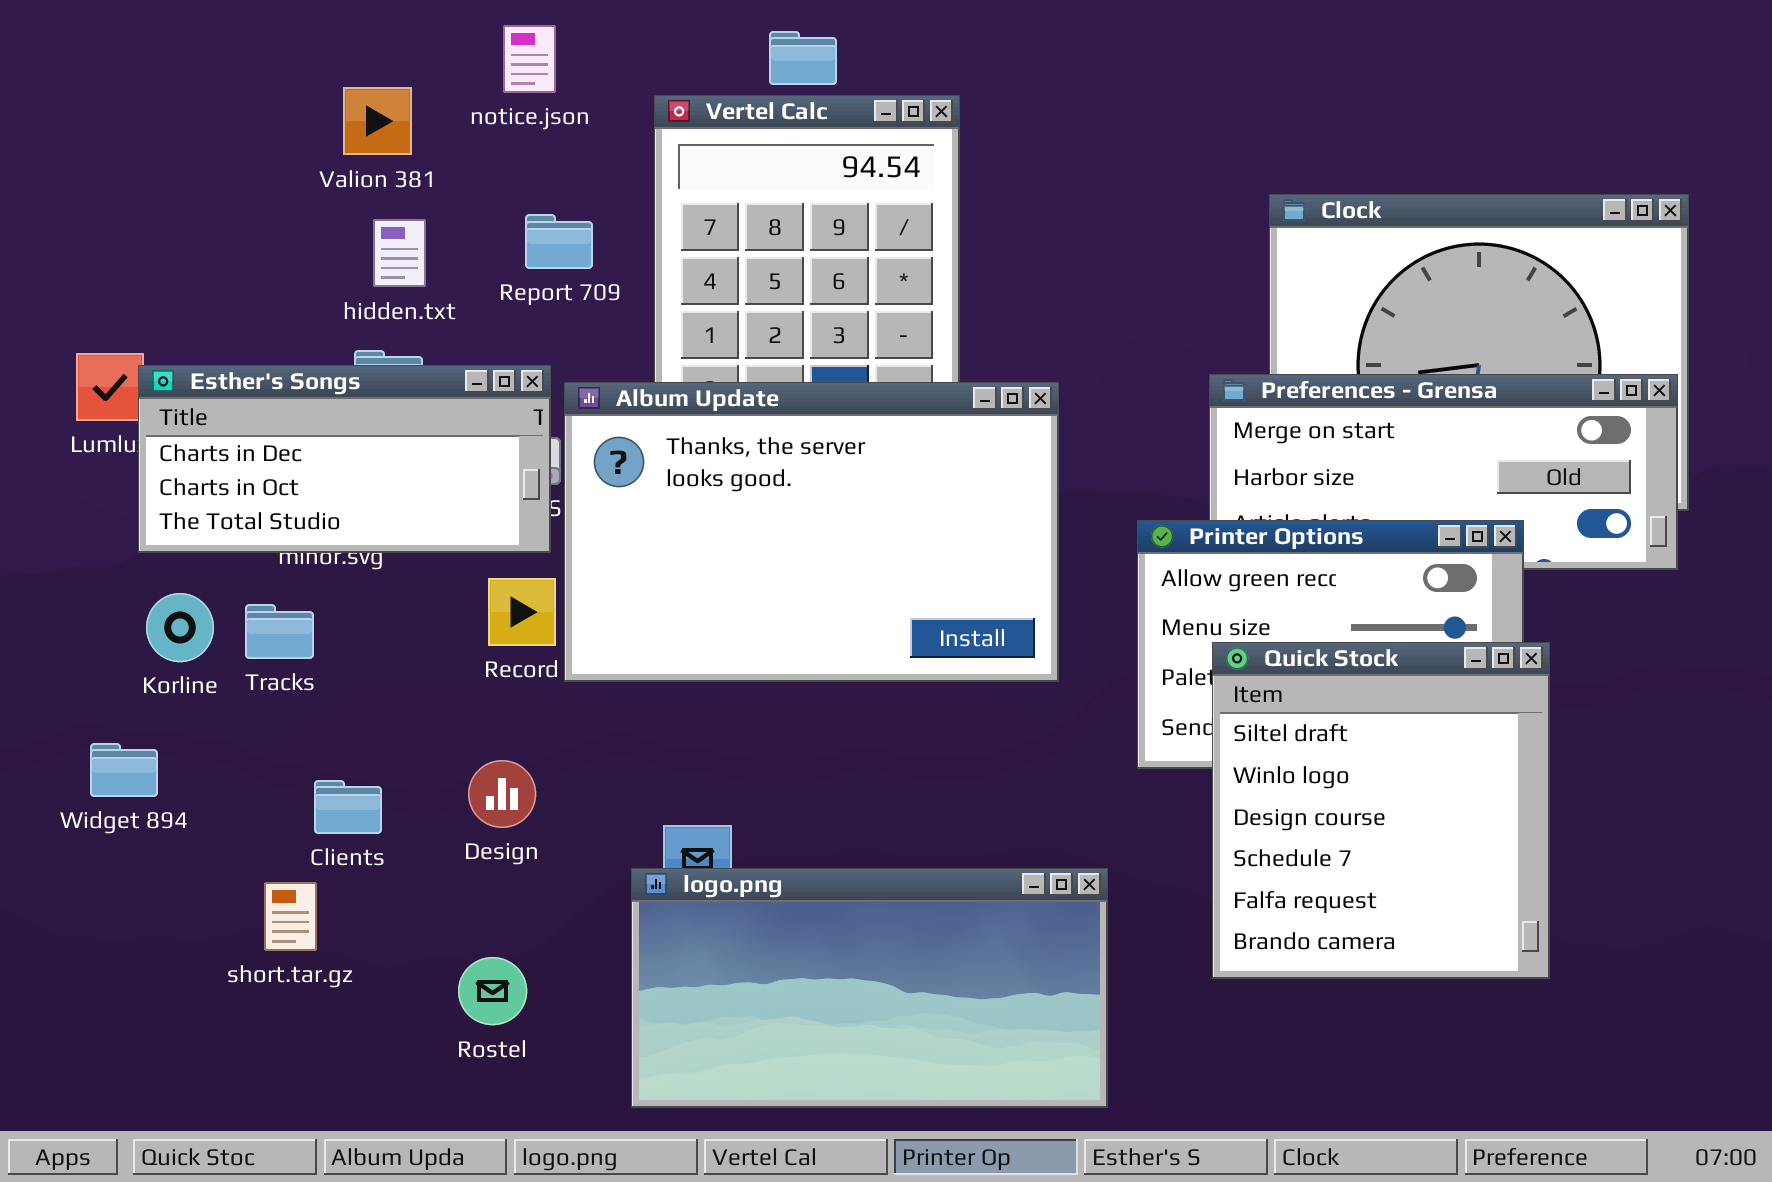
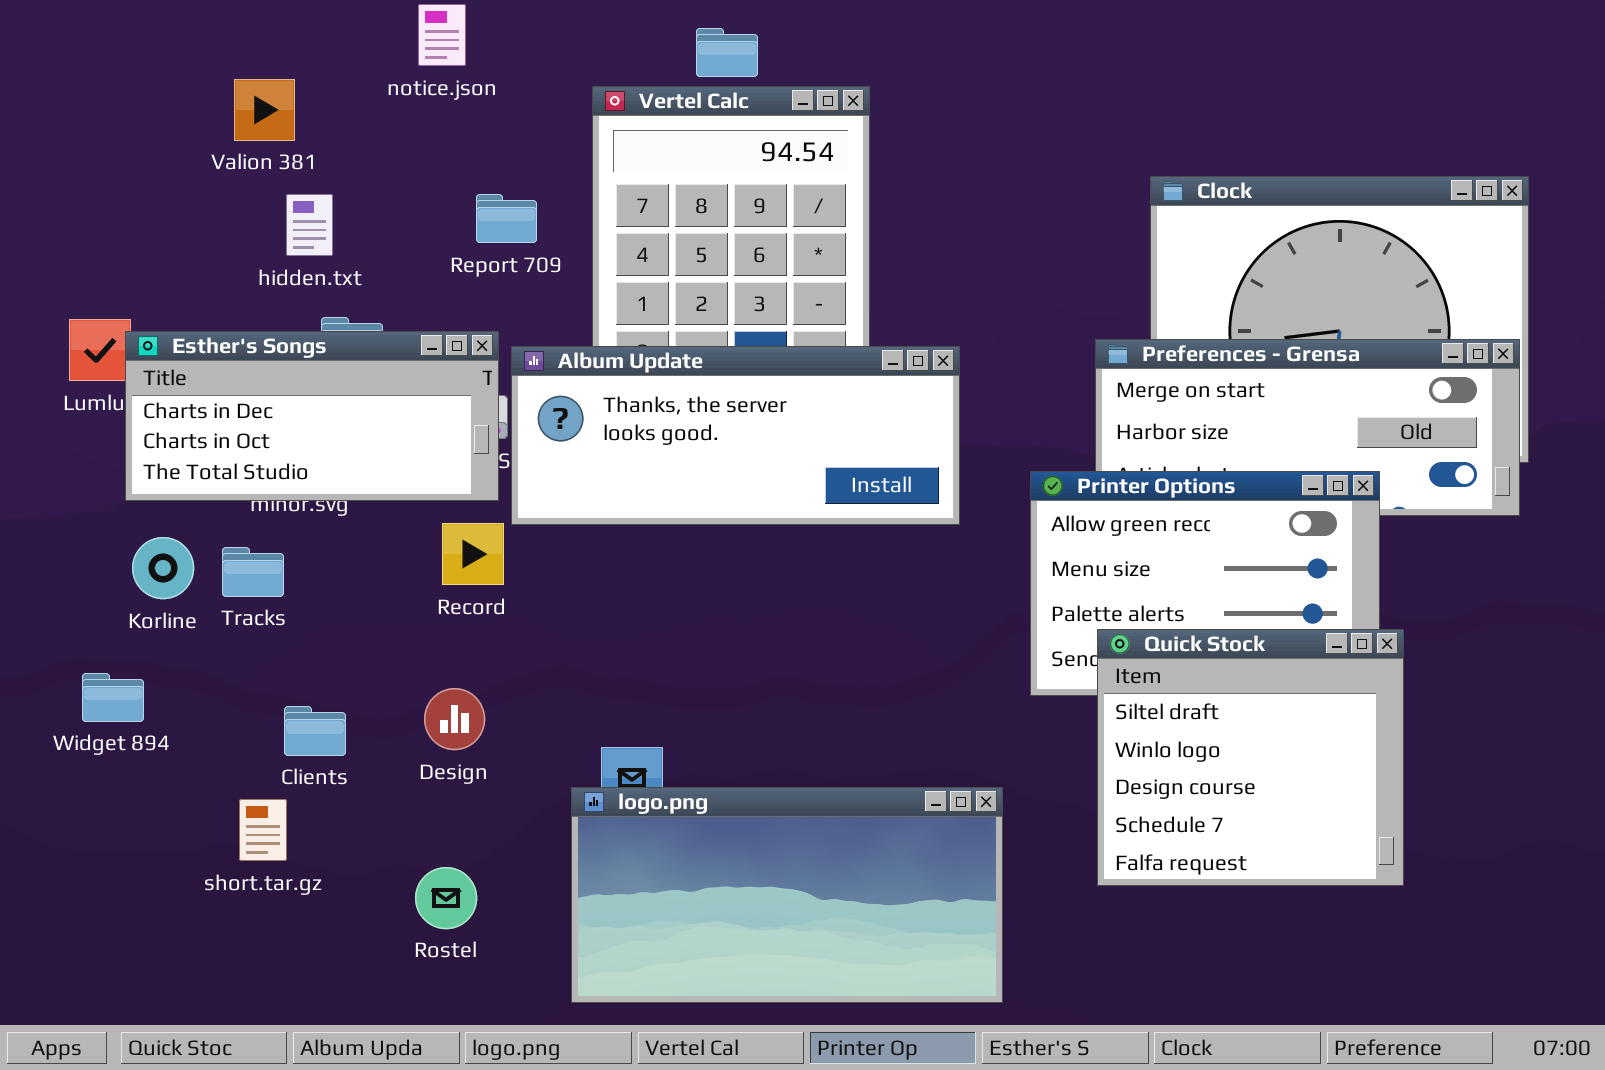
notice.json: [503,25,556,93] -> [418,4,466,66], moved
Valion 381: [343,87,412,155] -> [234,79,295,141], moved
hidden.txt: [373,219,426,287] -> [286,194,333,256], moved
Album Update: [564,382,1059,682] -> [511,346,960,525], resized
Quick Stock: [1212,642,1550,979] -> [1097,629,1404,886], resized

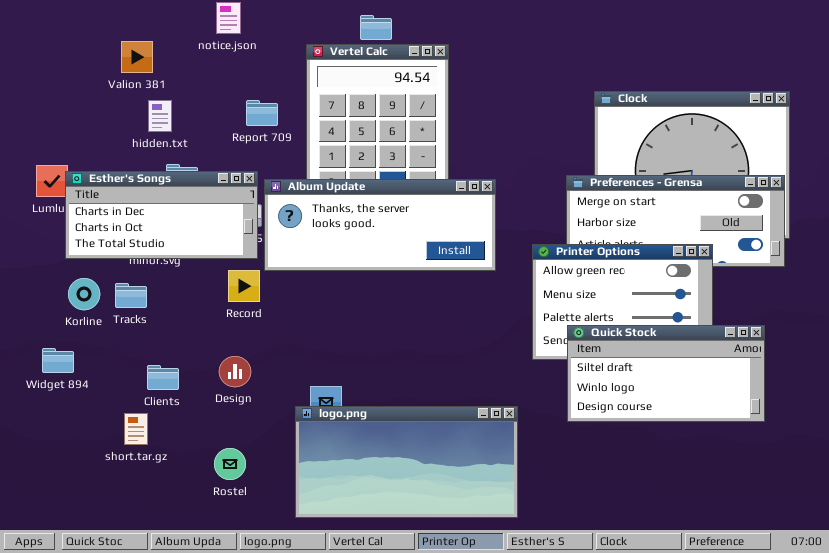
Quick Stock: [1097,629,1404,886] -> [567,325,765,422], resized

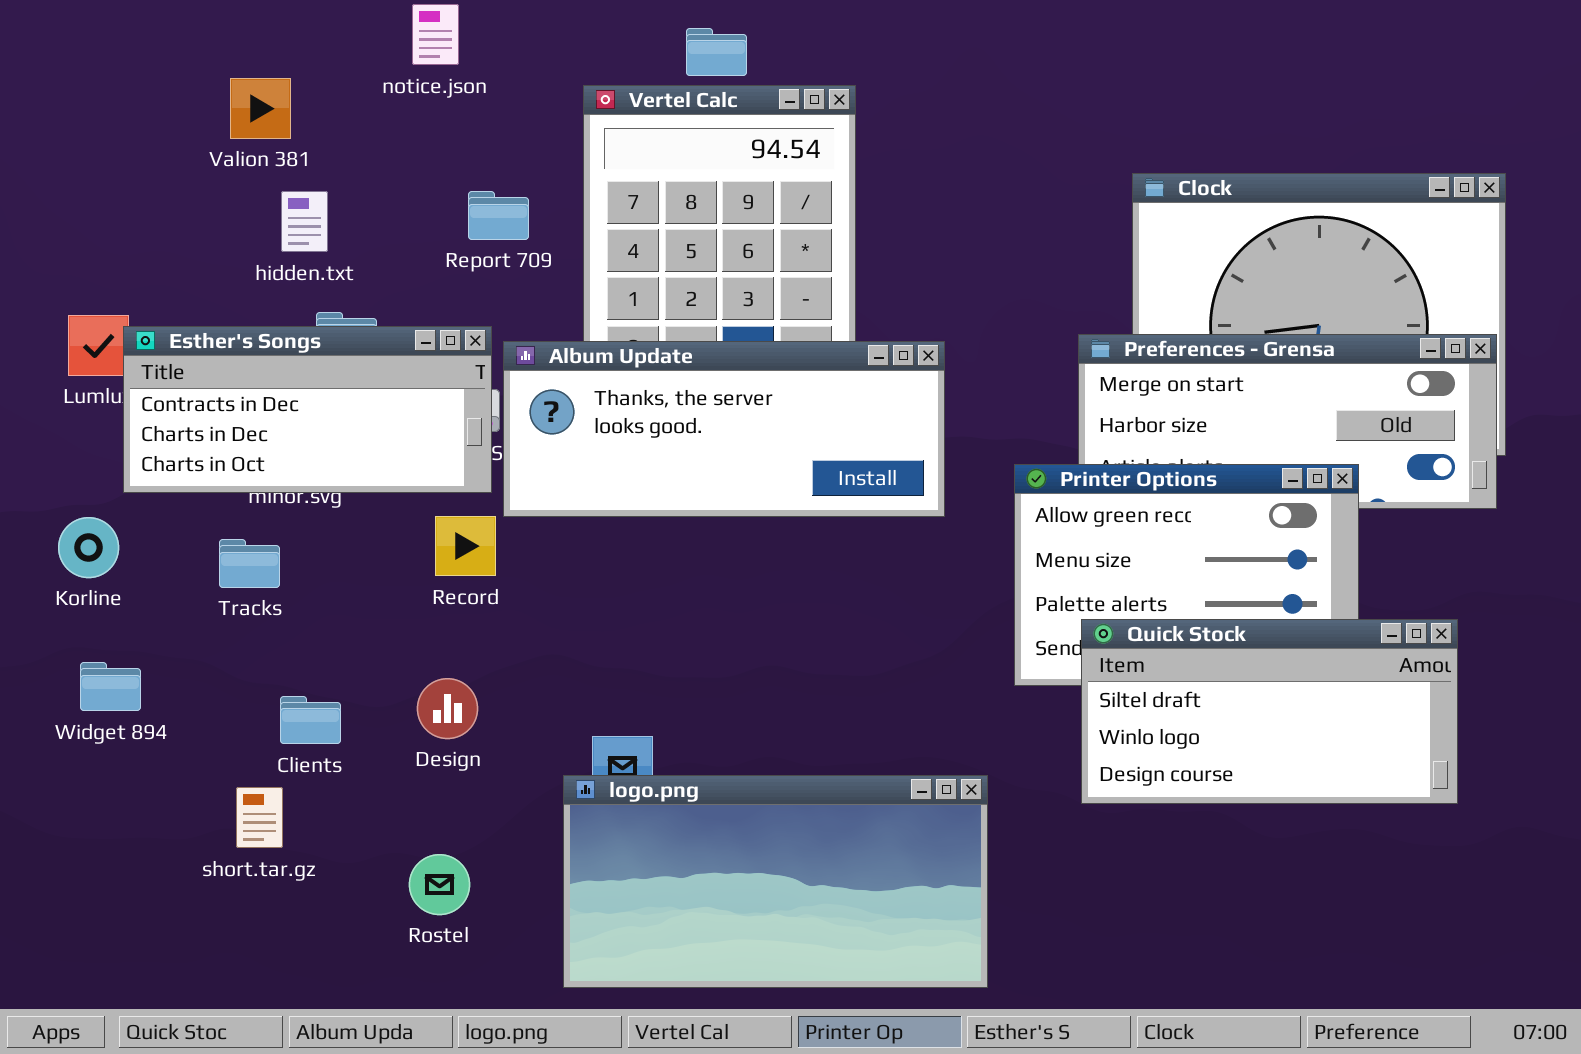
Esther's Songs: [65,171,258,259] -> [123,326,492,493], scrolled up 1 row
Korline: [68,278,100,310] -> [58,517,119,578], moved

